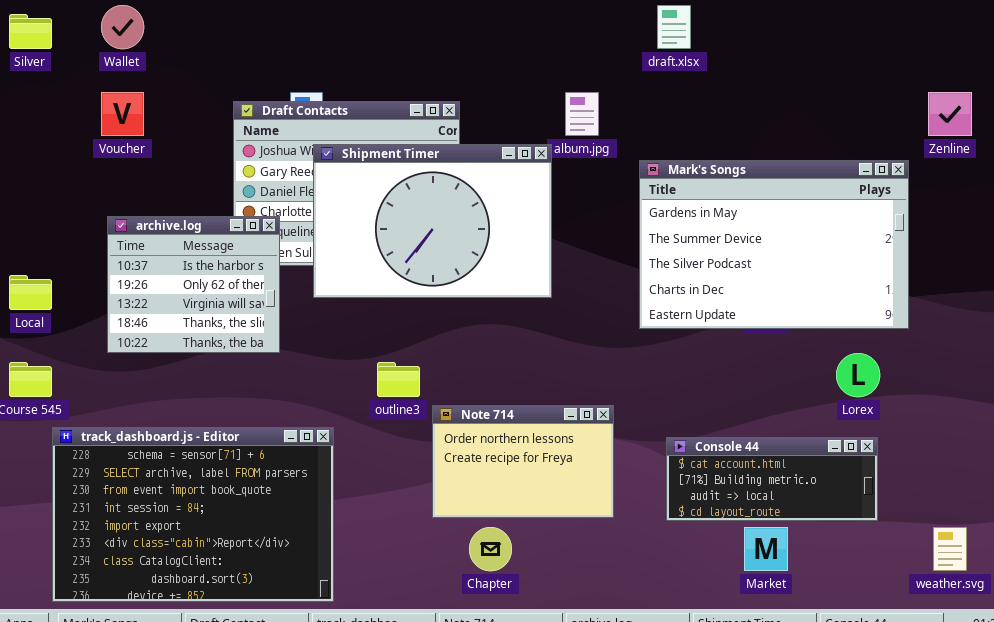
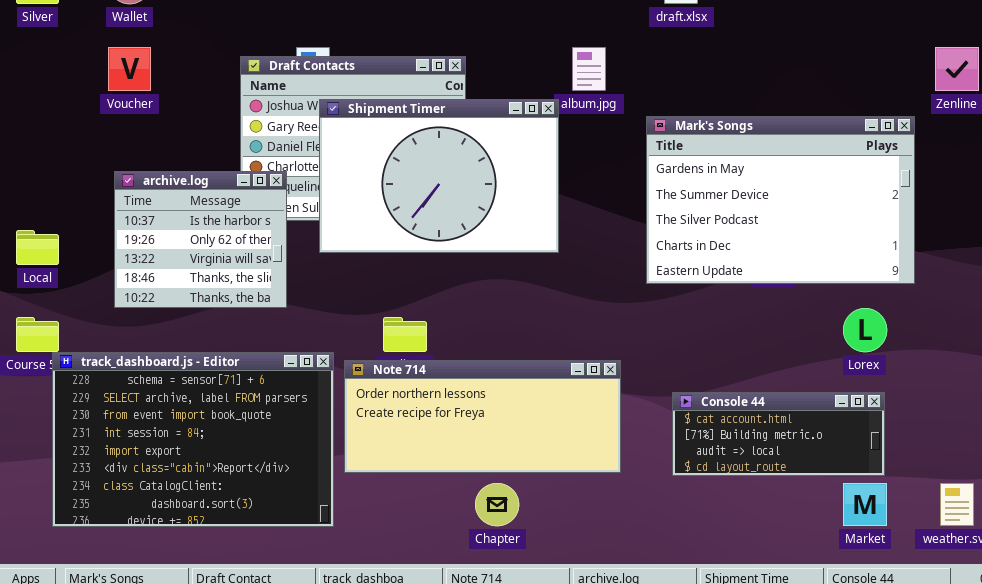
Note 714: [432,405,614,518] -> [344,360,621,473], resized
track_dashboard.js - Editor: [52,427,334,602] -> [52,352,334,527], moved
Market: [744,527,788,571] -> [843,483,887,526], moved

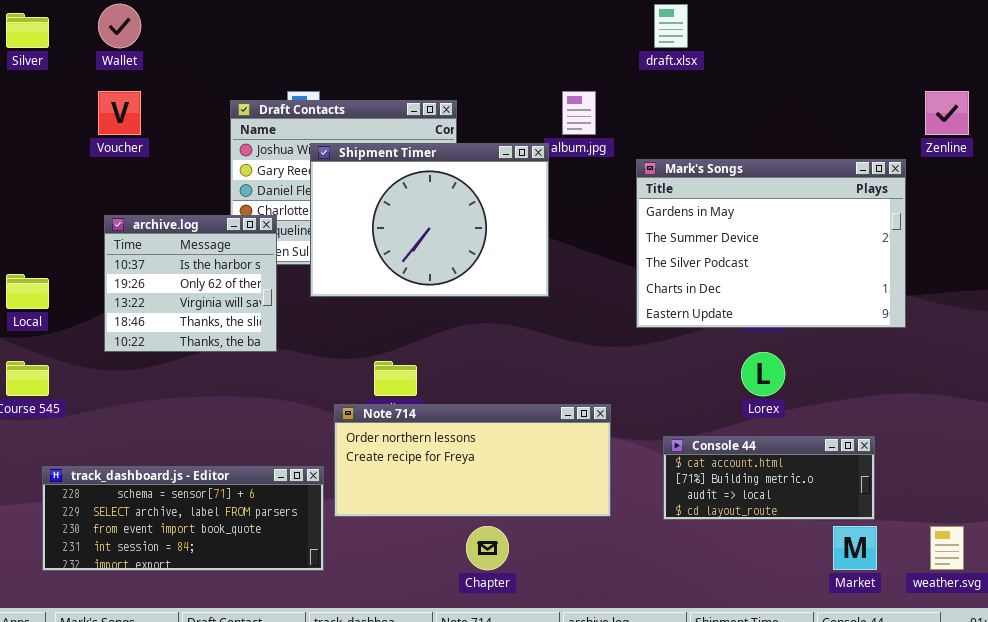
Lorex: [843,308,887,352] -> [741,352,785,396], moved
track_dashboard.js - Editor: [52,352,334,527] -> [42,466,324,571], resized

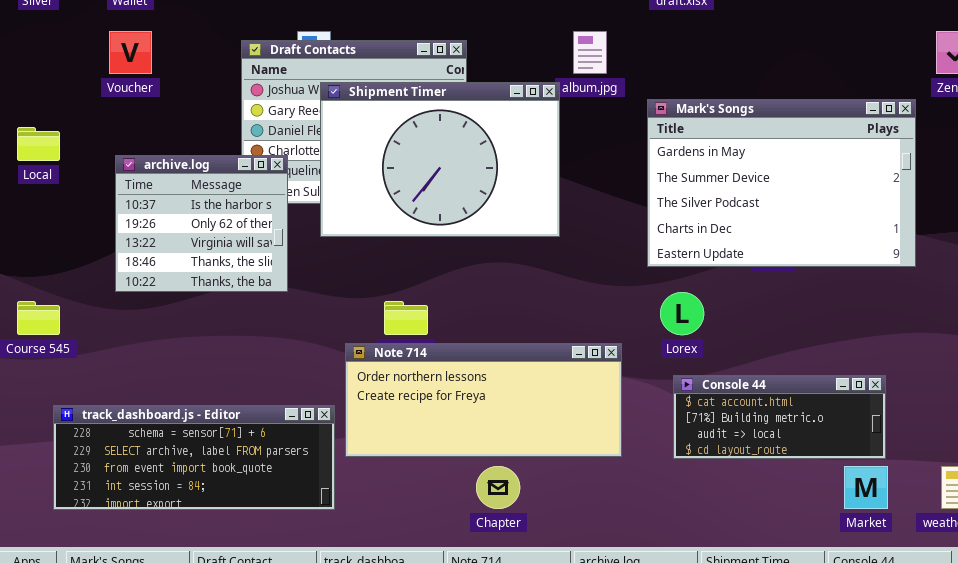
Local: [6,274,49,309] -> [17,127,60,161], moved
Lorex: [741,352,785,396] -> [660,292,704,335], moved

